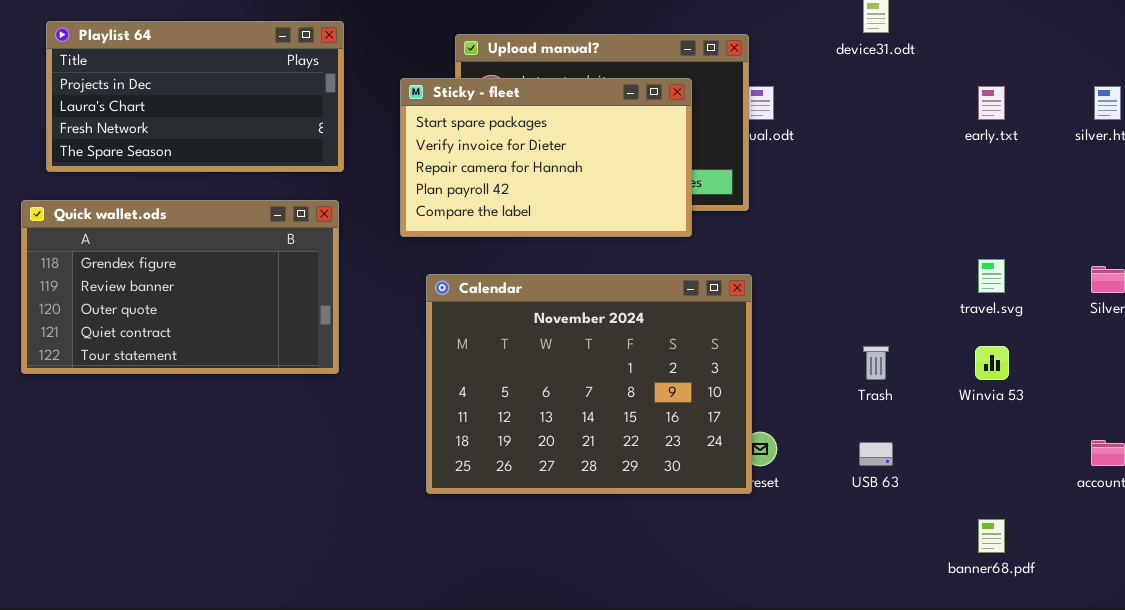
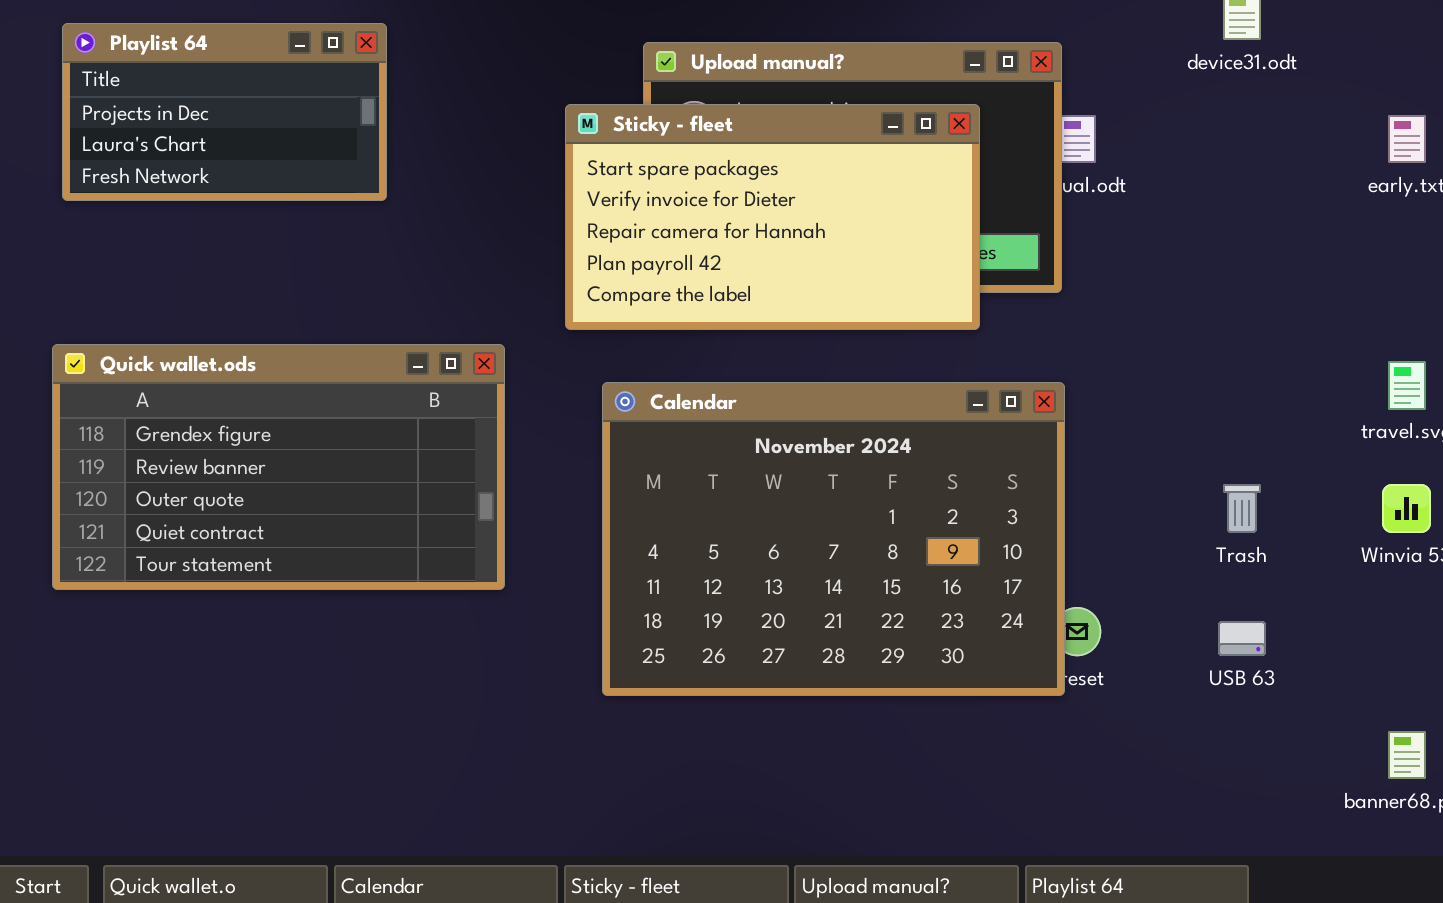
Playlist 64: [46,21,344,172] -> [62,23,387,201], resized
Quick wallet.ods: [21,200,339,374] -> [52,344,505,590], moved

